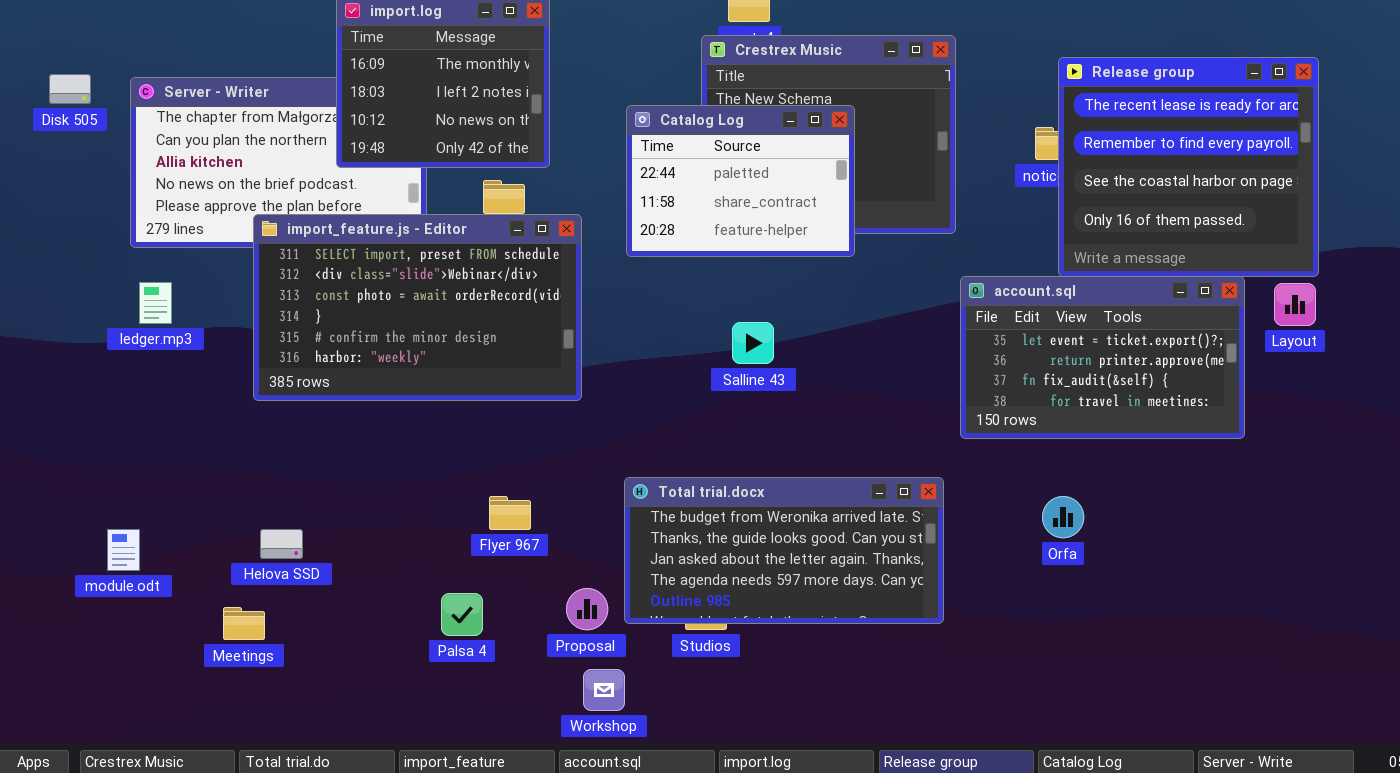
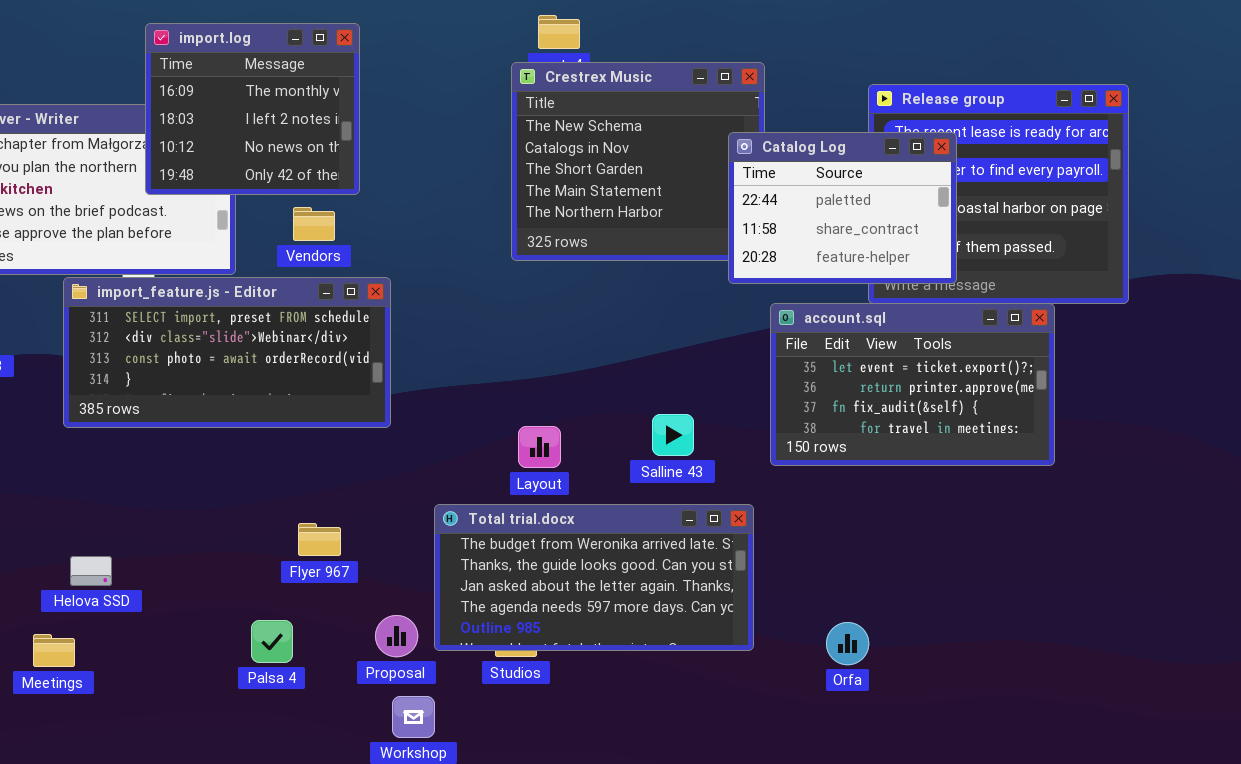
Catalog Log: [626,105,855,257] -> [728,132,957,284], moved
import_feature.js - Editor: [253,214,582,401] -> [63,277,391,428], resized
Layout: [1274,283,1316,326] -> [518,426,561,468], moved
Salline 43: [732,322,774,364] -> [652,414,694,456], moved
Orfa: [1042,496,1084,538] -> [826,622,869,665], moved

